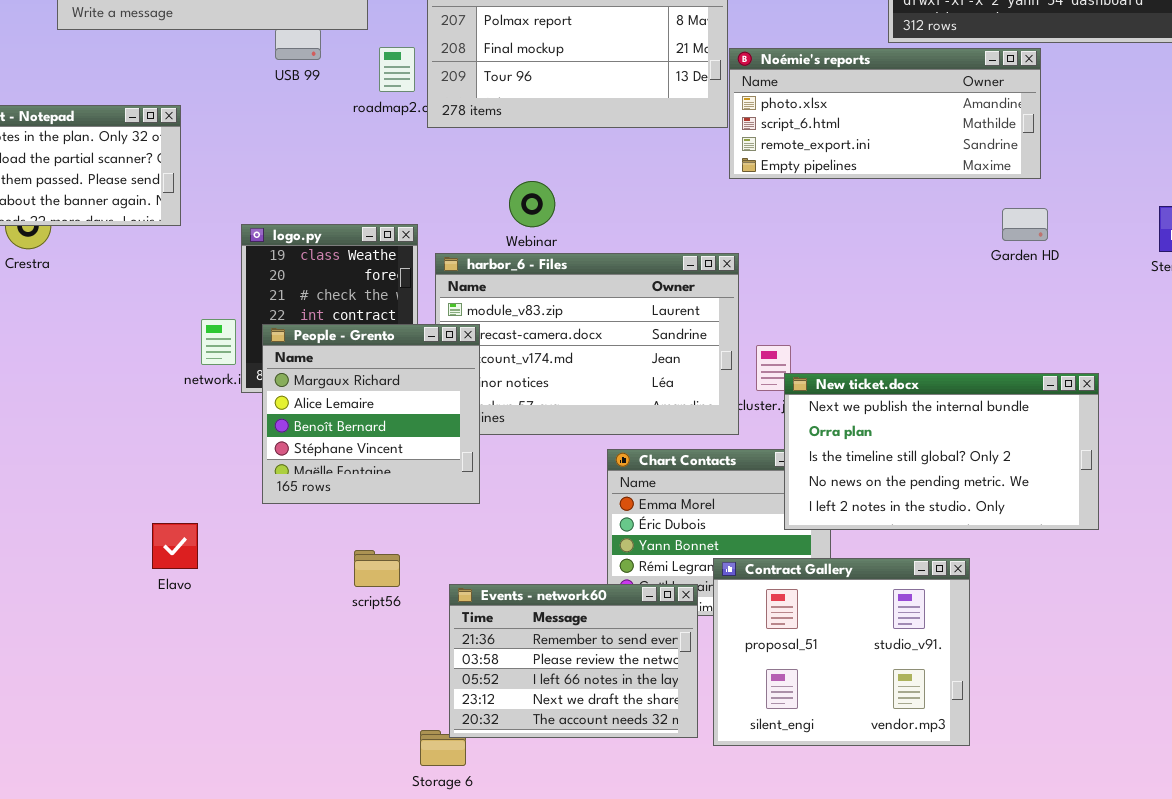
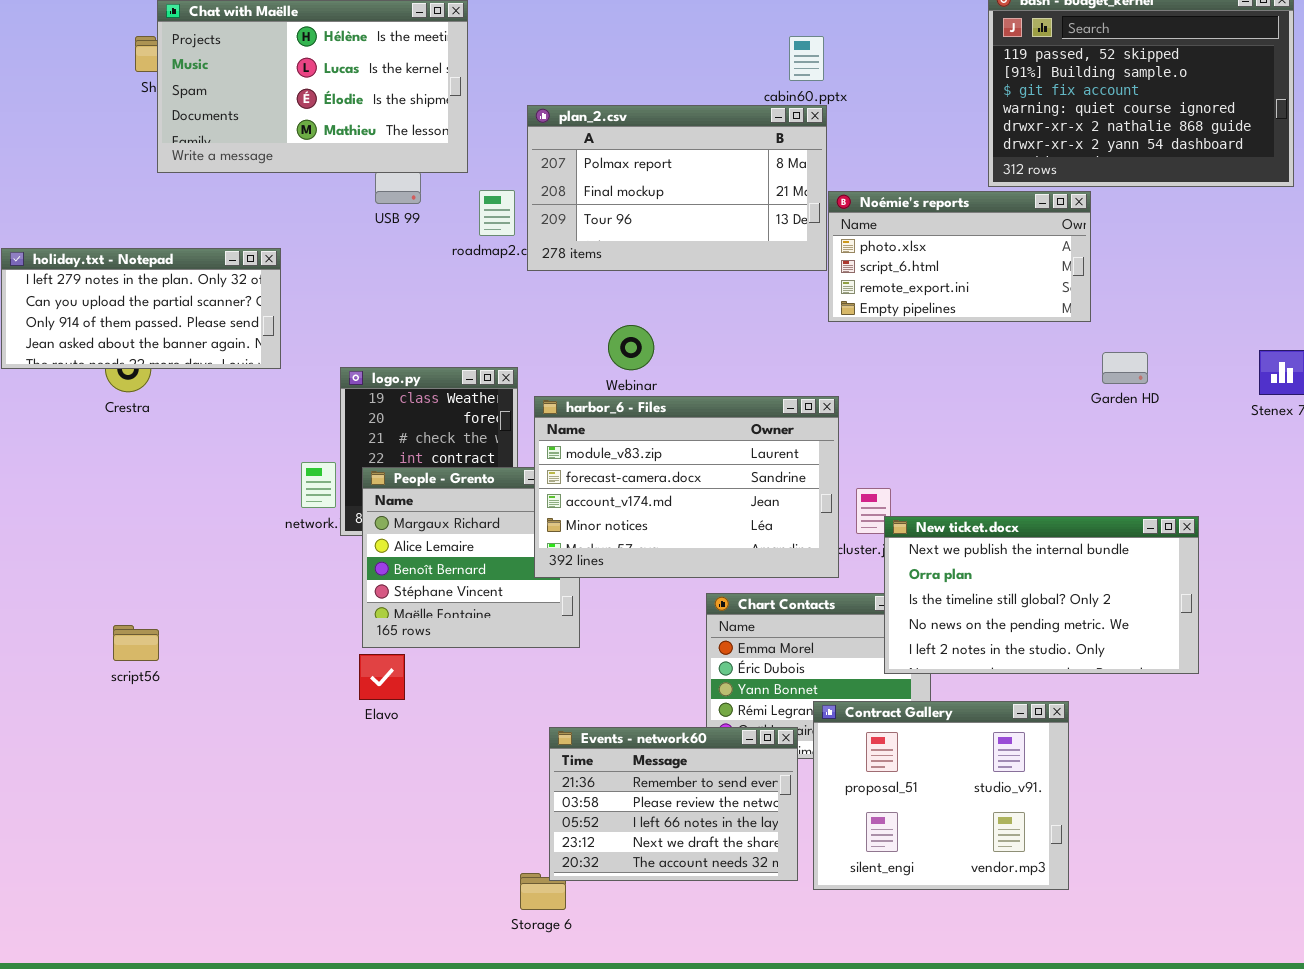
Noémie's reports: [729,48,1041,179] -> [828,191,1091,322], resized
harbor_6 - Files: [435,253,739,435] -> [534,396,839,578], raised
Elavo: [152,523,198,569] -> [359,654,405,700], moved
script56: [354,550,400,587] -> [113,625,159,661], moved

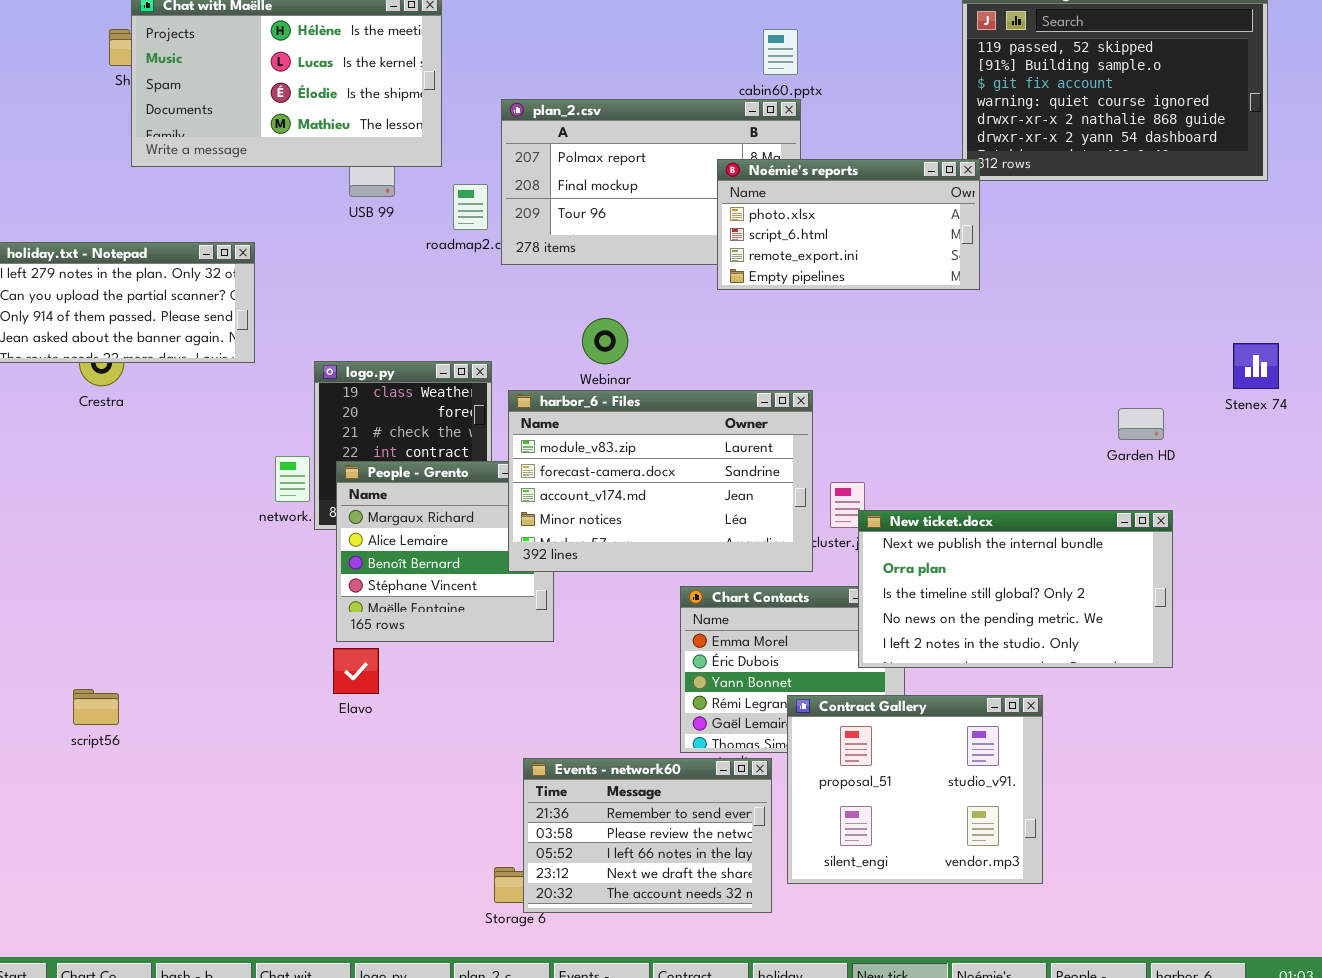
Noémie's reports: [828,191,1091,322] -> [717,159,980,290], moved
Garden HD: [1102,352,1148,384] -> [1118,408,1164,440], moved
script56: [113,625,159,661] -> [73,689,119,725], moved
Events - network60: [549,727,798,881] -> [523,758,772,913], moved

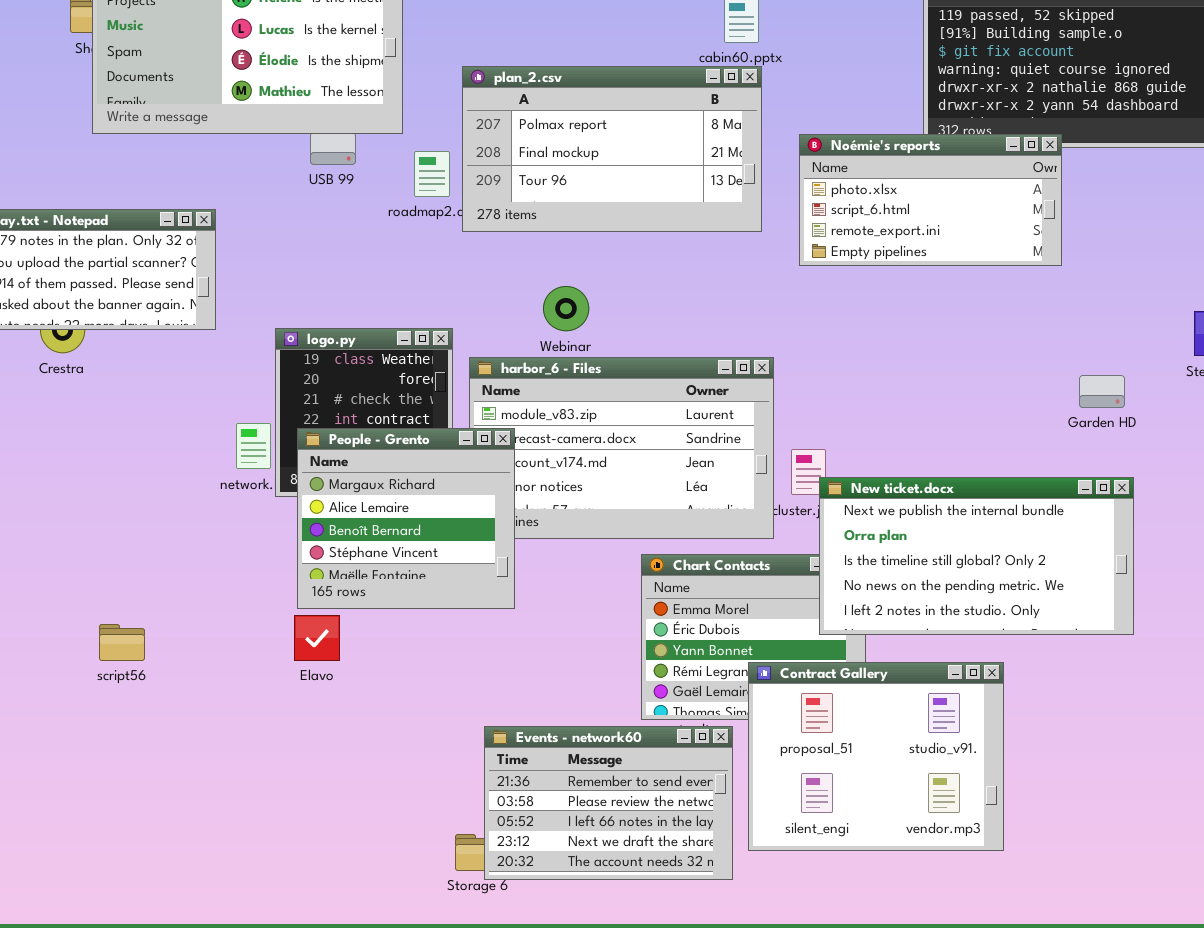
Noémie's reports: [717,159,980,290] -> [799,134,1062,266], moved
People - Grento: [336,461,554,642] -> [297,428,515,609], raised
script56: [73,689,119,725] -> [99,624,145,661], moved

